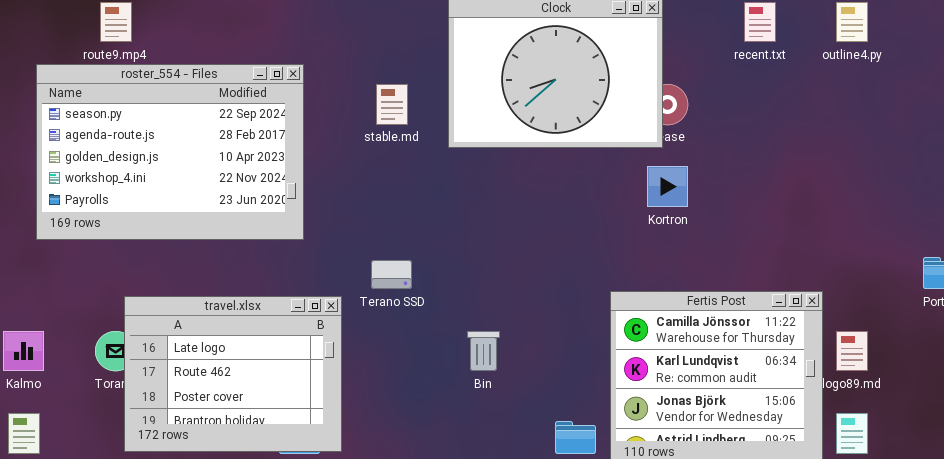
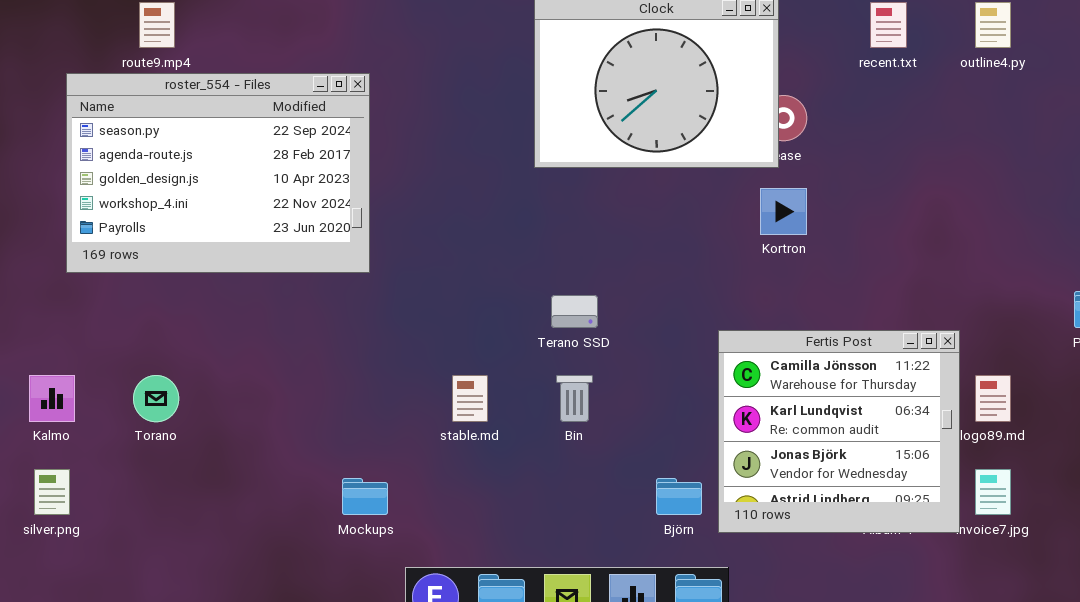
stable.md: [376,84,408,125] -> [452,375,488,422], moved
Terano SSD: [371,260,412,289] -> [551,295,598,328], moved
travel.xlsx: [124,296,342,452] -> none, closed

